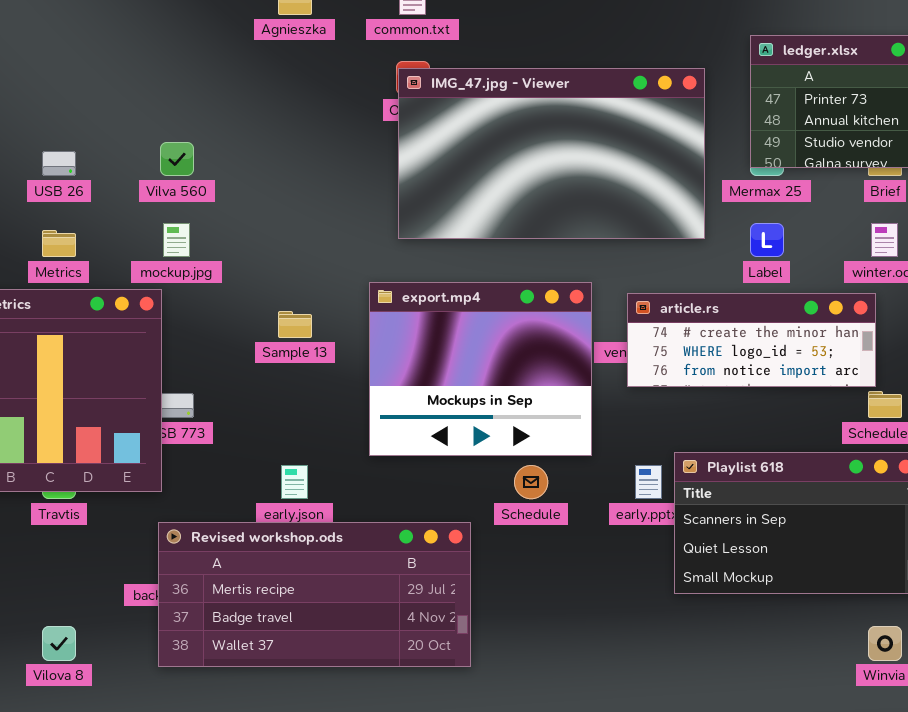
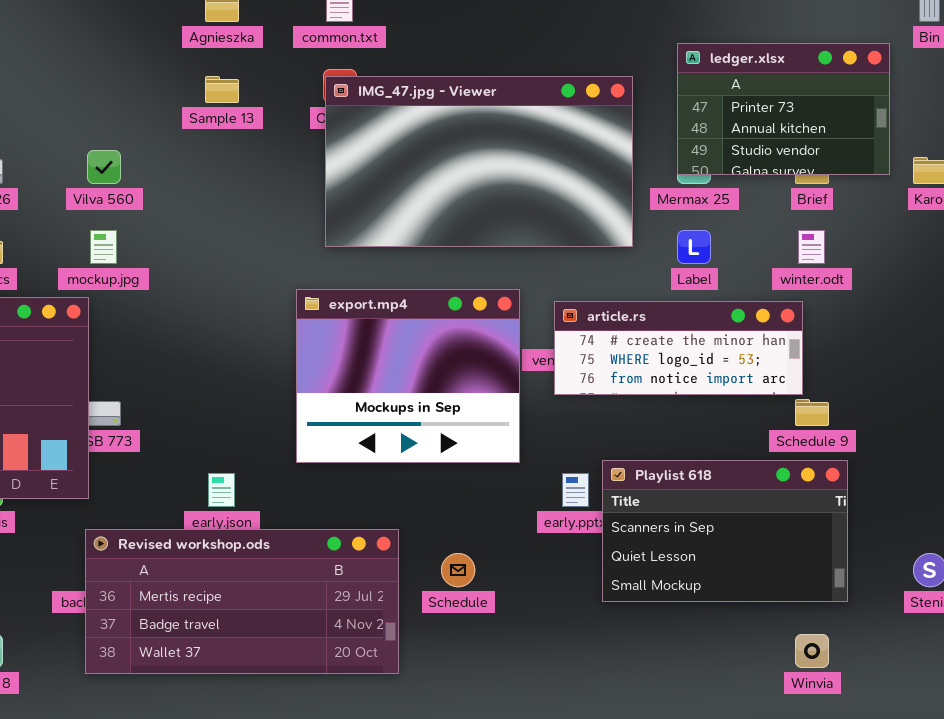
Sample 13: [278,311,312,338] -> [205,76,239,103], moved
Schedule: [514,465,548,499] -> [441,553,475,587], moved

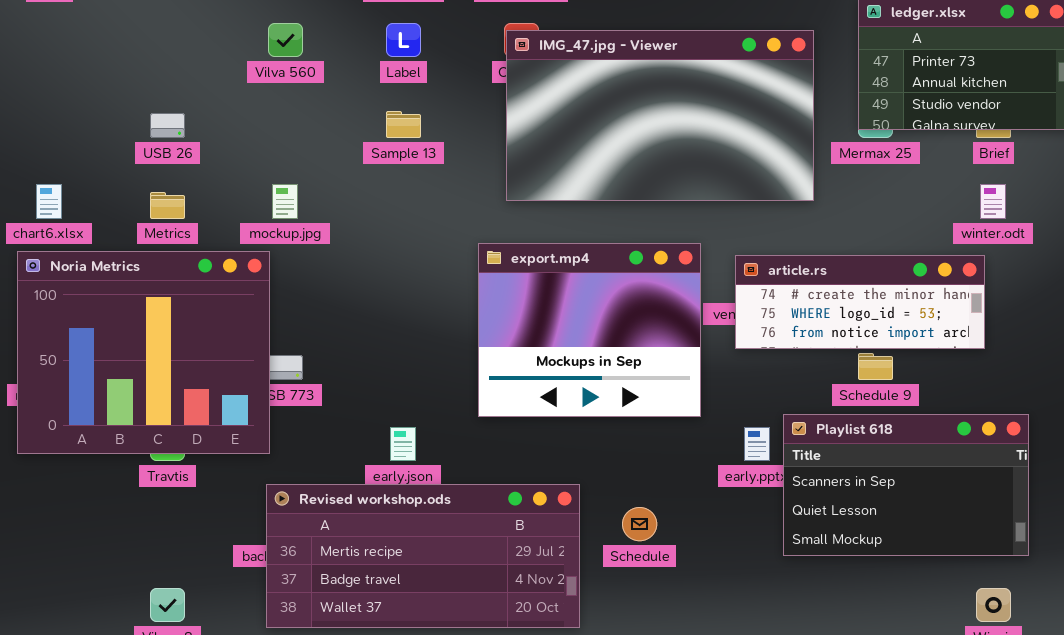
Sample 13: [205,76,239,103] -> [386,111,421,138], moved
Vilva 560: [87,150,121,184] -> [268,23,303,57], moved
Label: [677,230,711,264] -> [386,23,421,57], moved
Schedule 9: [795,399,829,426] -> [858,353,893,380], moved

